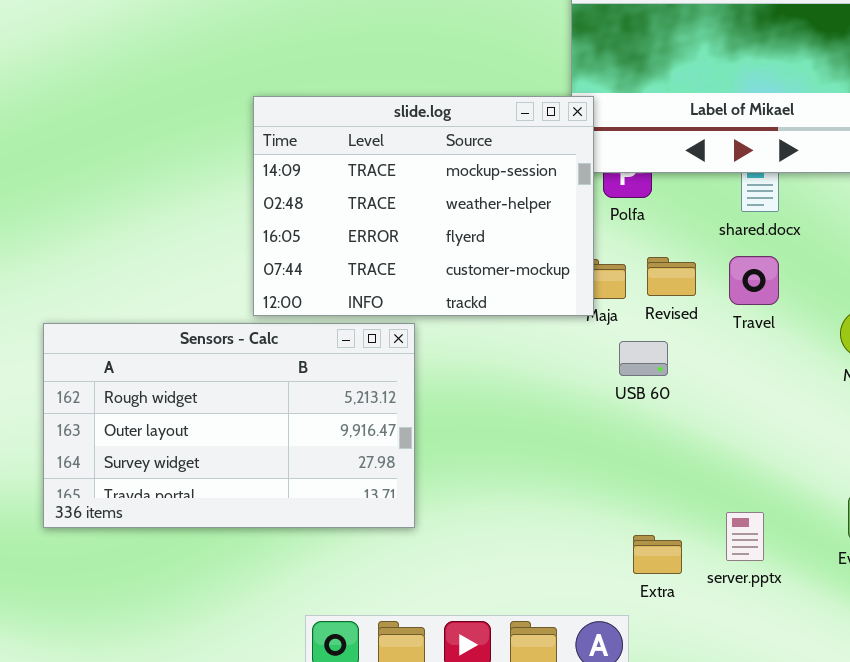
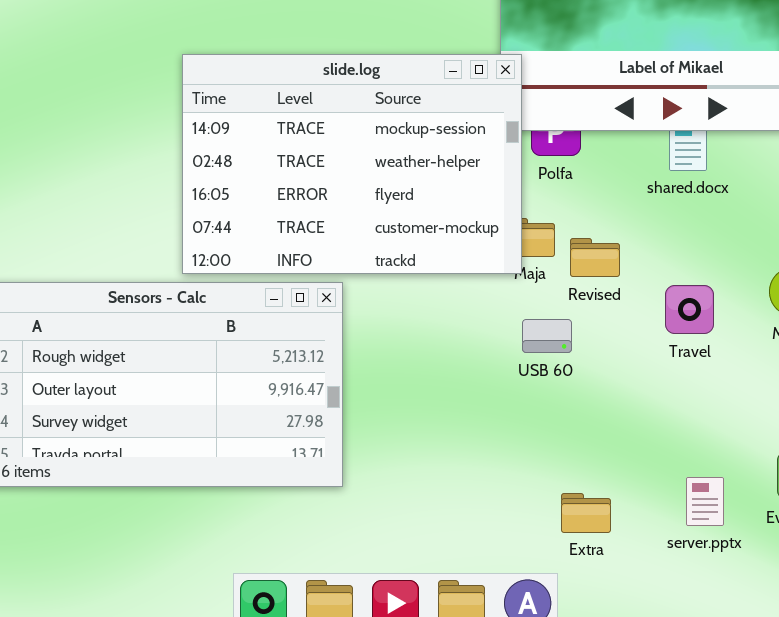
Travel: [729,256,779,305] -> [665,285,714,334], moved
Revised: [647,257,696,296] -> [570,238,620,277], moved
USB 60: [619,341,668,376] -> [522,319,572,353], moved
server.pptx: [726,512,764,561] -> [686,477,724,526], moved

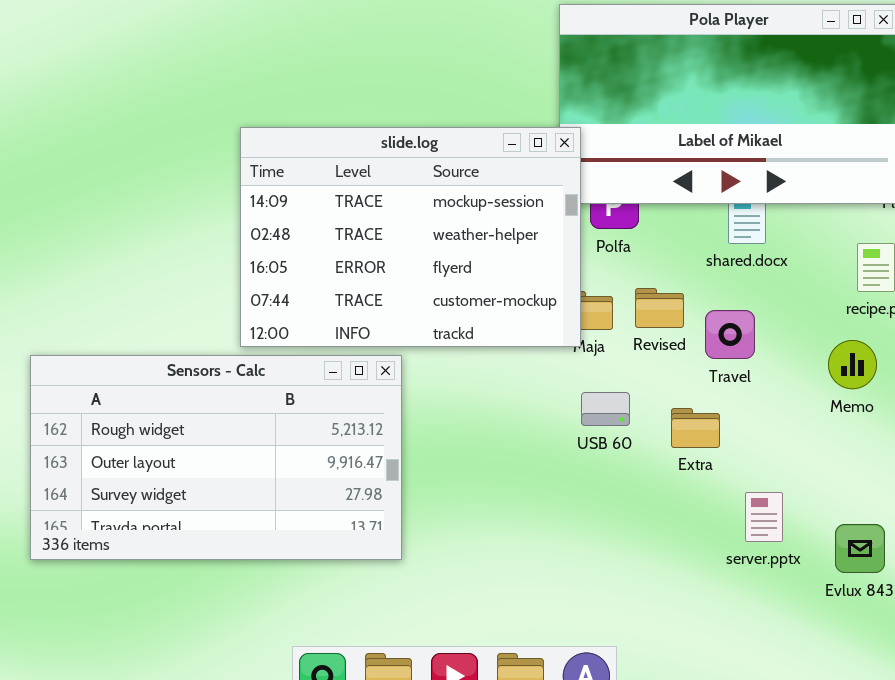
Revised: [570,238,620,277] -> [635,288,684,328], moved
Travel: [665,285,714,334] -> [705,310,755,359], moved
server.pptx: [686,477,724,526] -> [745,492,783,542], moved
Extra: [561,493,611,533] -> [671,408,720,448], moved

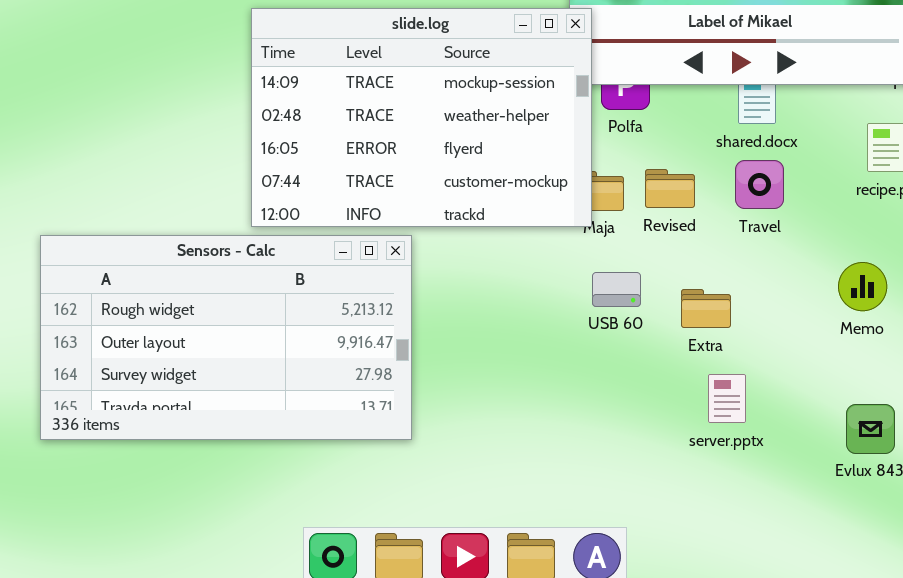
Travel: [705,310,755,359] -> [735,160,784,209], moved
Memo: [828,340,877,389] -> [838,262,887,311], moved
server.pptx: [745,492,783,542] -> [708,374,746,423], moved

